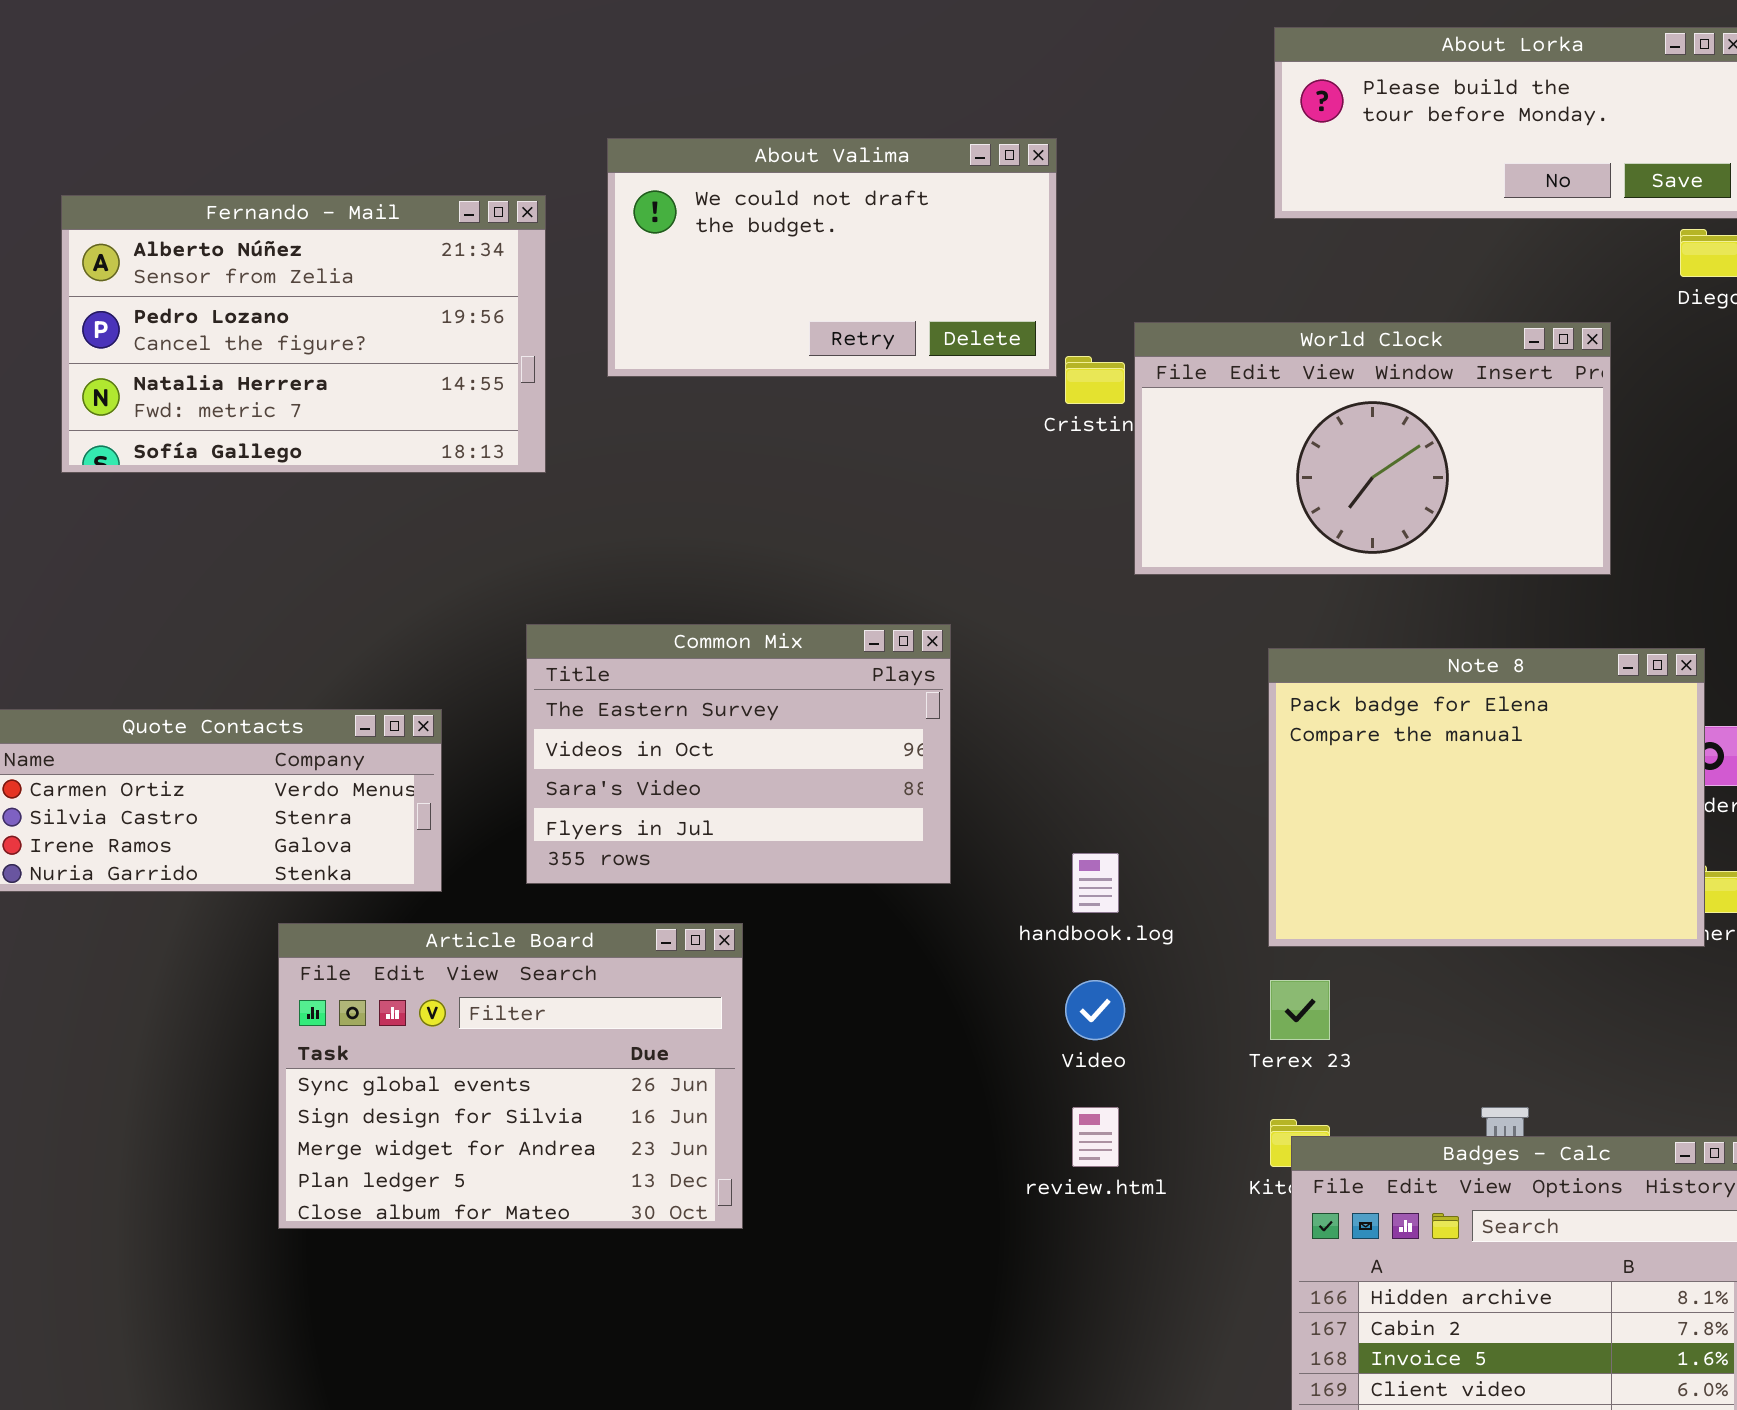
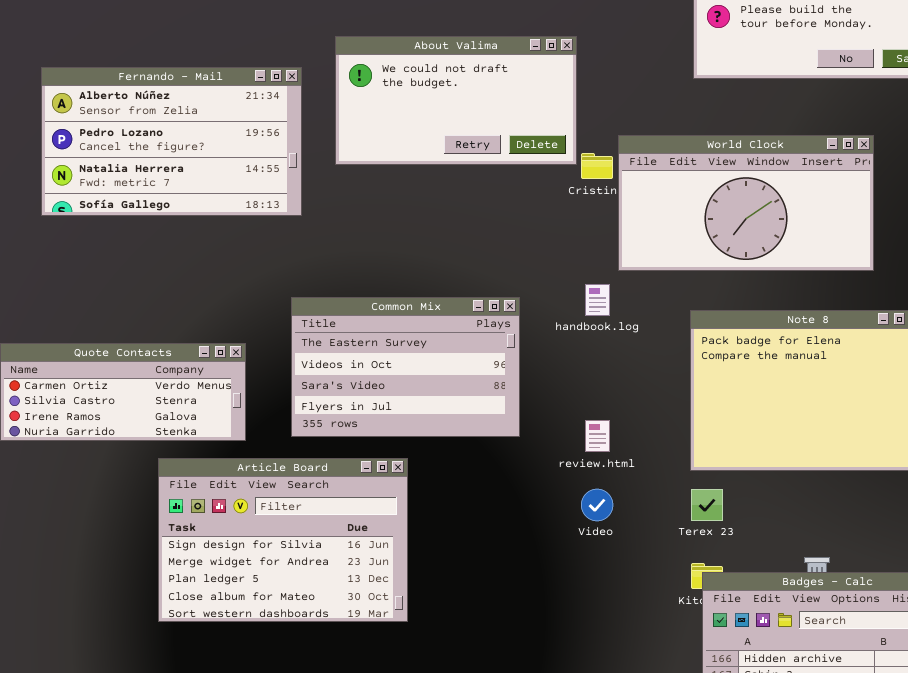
handbook.log: [1072,853,1119,913] -> [585,284,610,316], moved
Article Board: [278,923,743,1229] -> [158,458,408,622], scrolled down 1 row
review.html: [1072,1107,1119,1167] -> [585,420,610,452], moved

